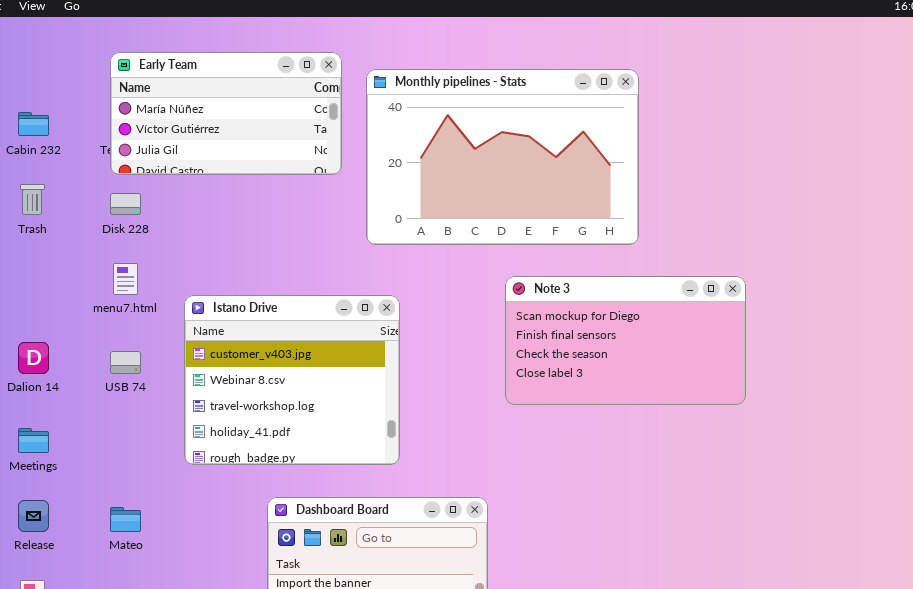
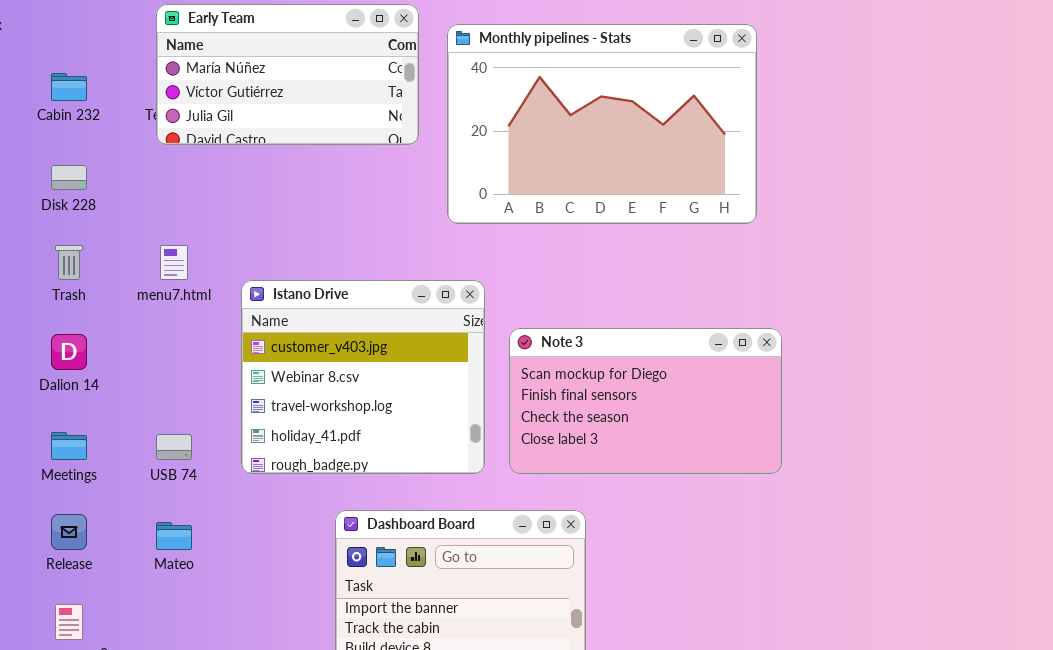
Trash: [20,184,45,215] -> [55,245,83,280], moved
Disk 228: [110,193,141,215] -> [51,165,87,190], moved
Note 3: [505,276,746,405] -> [509,328,782,474], moved
USB 74: [110,351,141,374] -> [156,434,192,460], moved

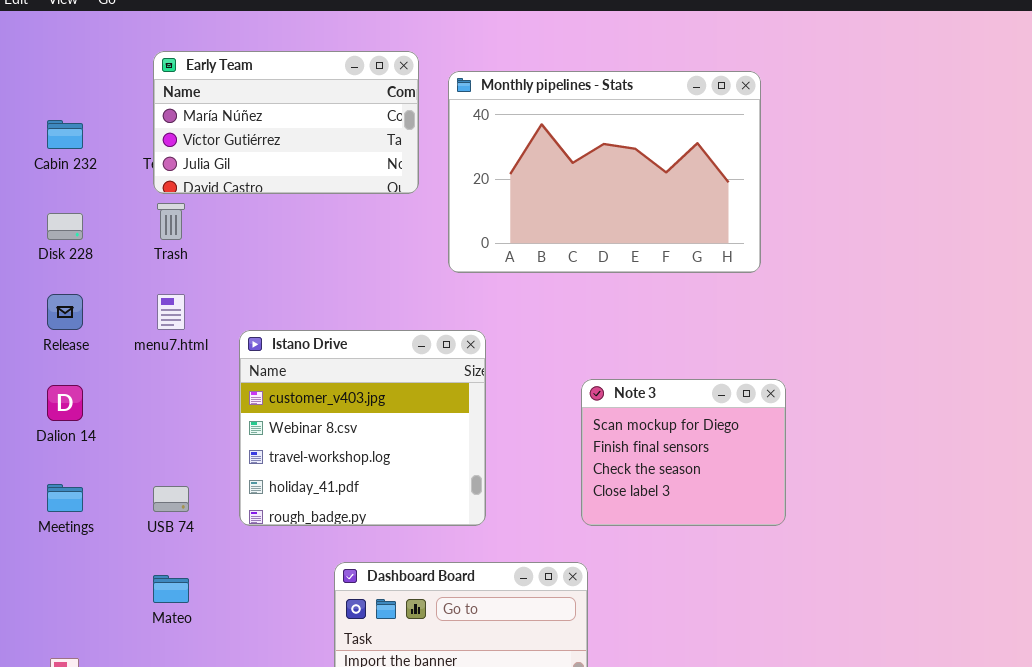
Trash: [55,245,83,280] -> [157,203,185,240], moved
Note 3: [509,328,782,474] -> [581,379,786,526], resized
Release: [51,514,87,550] -> [47,294,83,330], moved

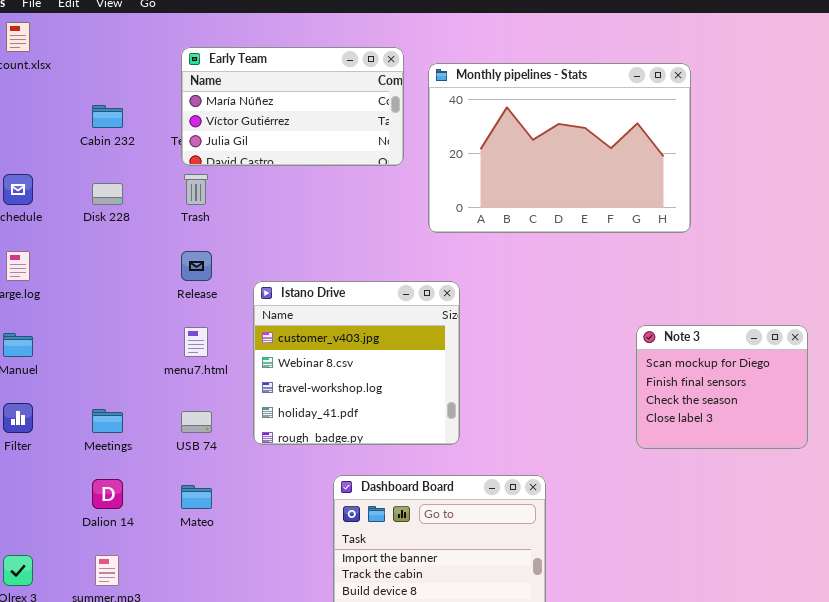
Release: [47,294,83,330] -> [181,251,212,281], moved
menu7.html: [157,294,185,330] -> [184,327,208,357], moved
Note 3: [581,379,786,526] -> [636,325,808,449], moved
Dalion 14: [47,385,83,421] -> [92,479,123,509], moved

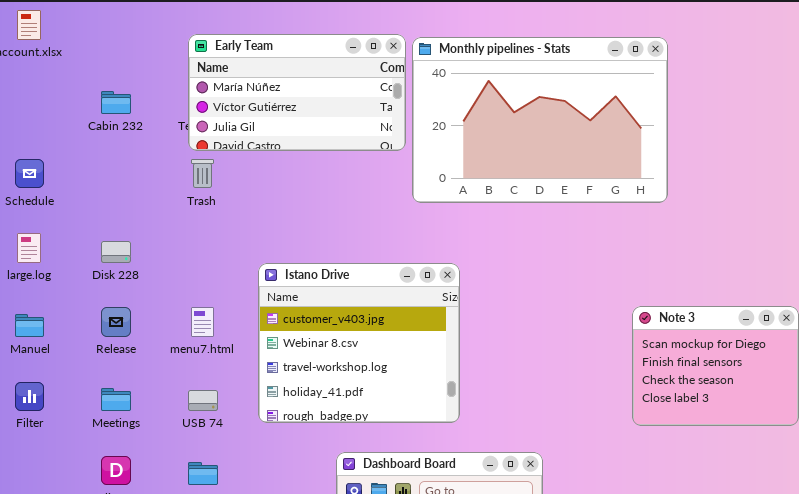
Monthly pipelines - Stats: [428,63,691,233] -> [412,37,668,203], moved
Disk 228: [92,183,123,205] -> [101,241,131,263], moved
Release: [181,251,212,281] -> [101,307,131,337], moved

